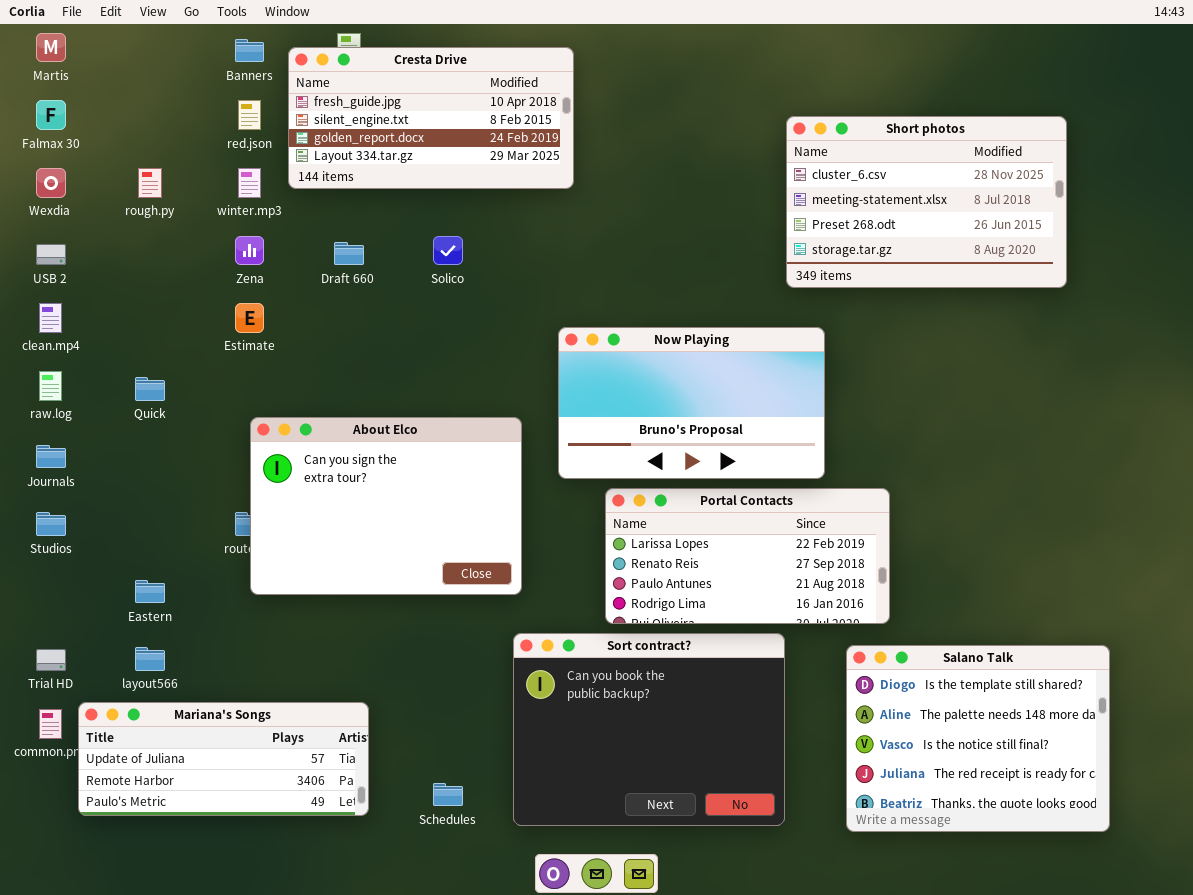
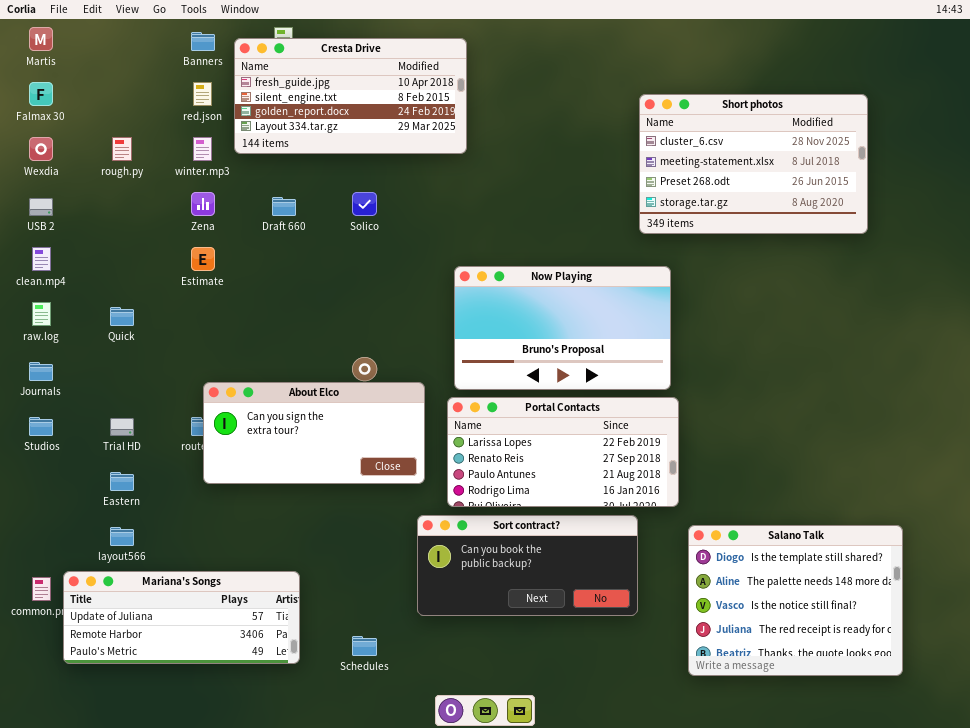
About Elco: [250,417,522,595] -> [203,382,425,484], resized
Portal Contacts: [605,488,890,624] -> [447,397,679,507], moved
Sort contract?: [513,633,785,826] -> [417,515,638,616], resized
Trial HD: [36,649,66,671] -> [110,418,134,436], moved

